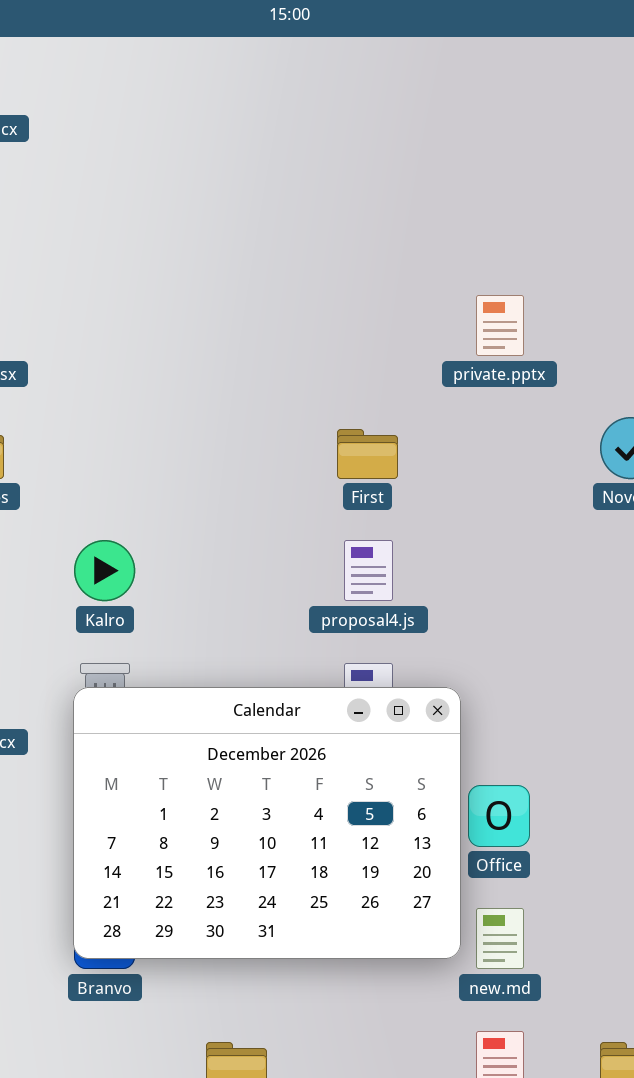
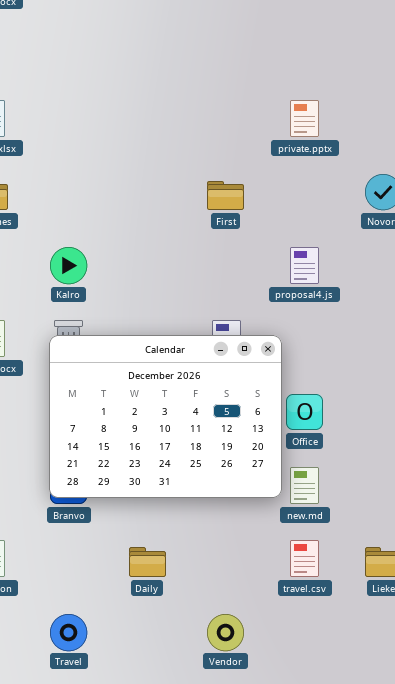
proposal4.js: [344,540,393,601] -> [290,247,319,284], moved

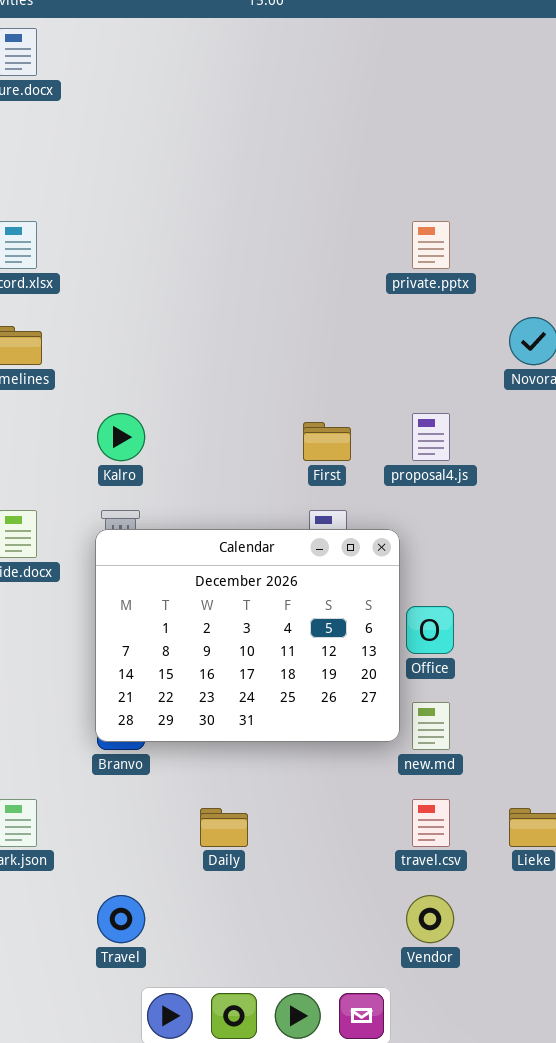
First: [207,181,244,210] -> [303,422,351,461], moved
Vendor: [207,614,244,651] -> [406,895,454,943], moved

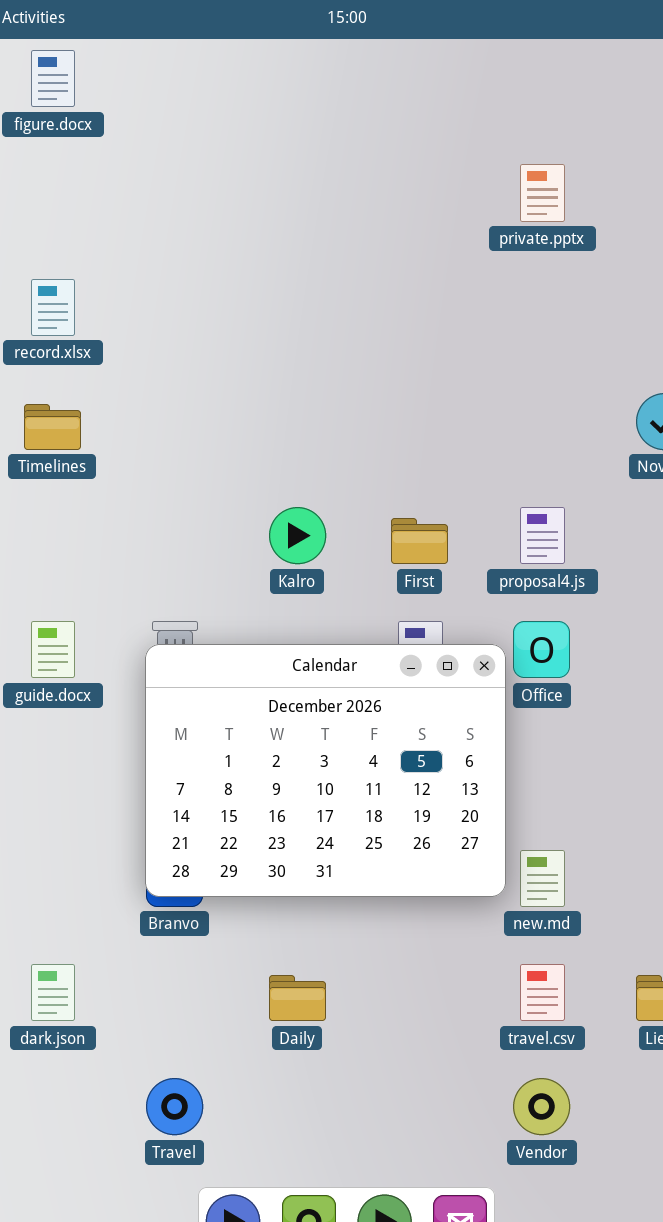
private.pptx: [412,221,450,269] -> [520,164,565,222], moved
Kalro: [97,413,145,461] -> [269,507,326,564], moved
Office: [406,606,454,654] -> [513,621,570,678], moved

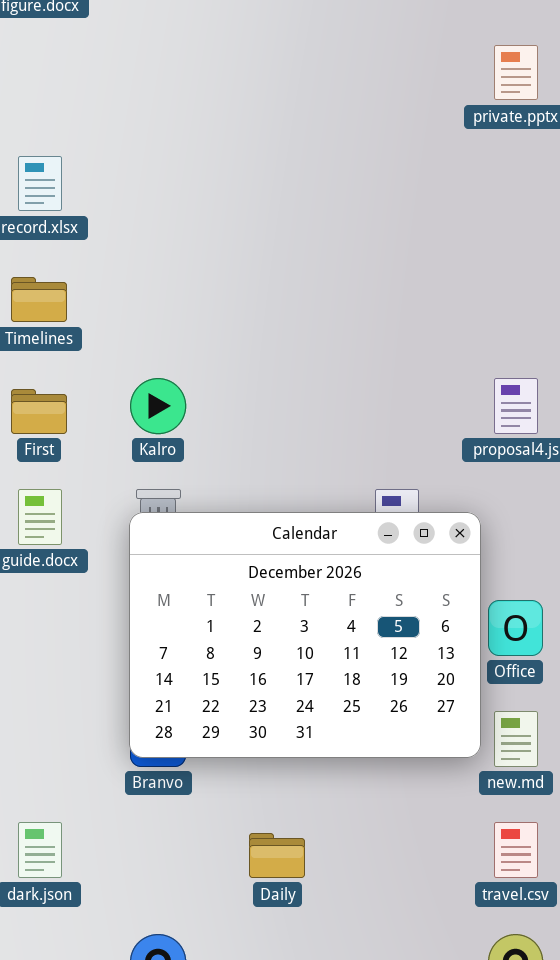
Kalro: [269,507,326,564] -> [130,378,186,434], moved
First: [391,518,448,564] -> [11,389,67,434], moved
Office: [513,621,570,678] -> [488,600,543,656], moved

